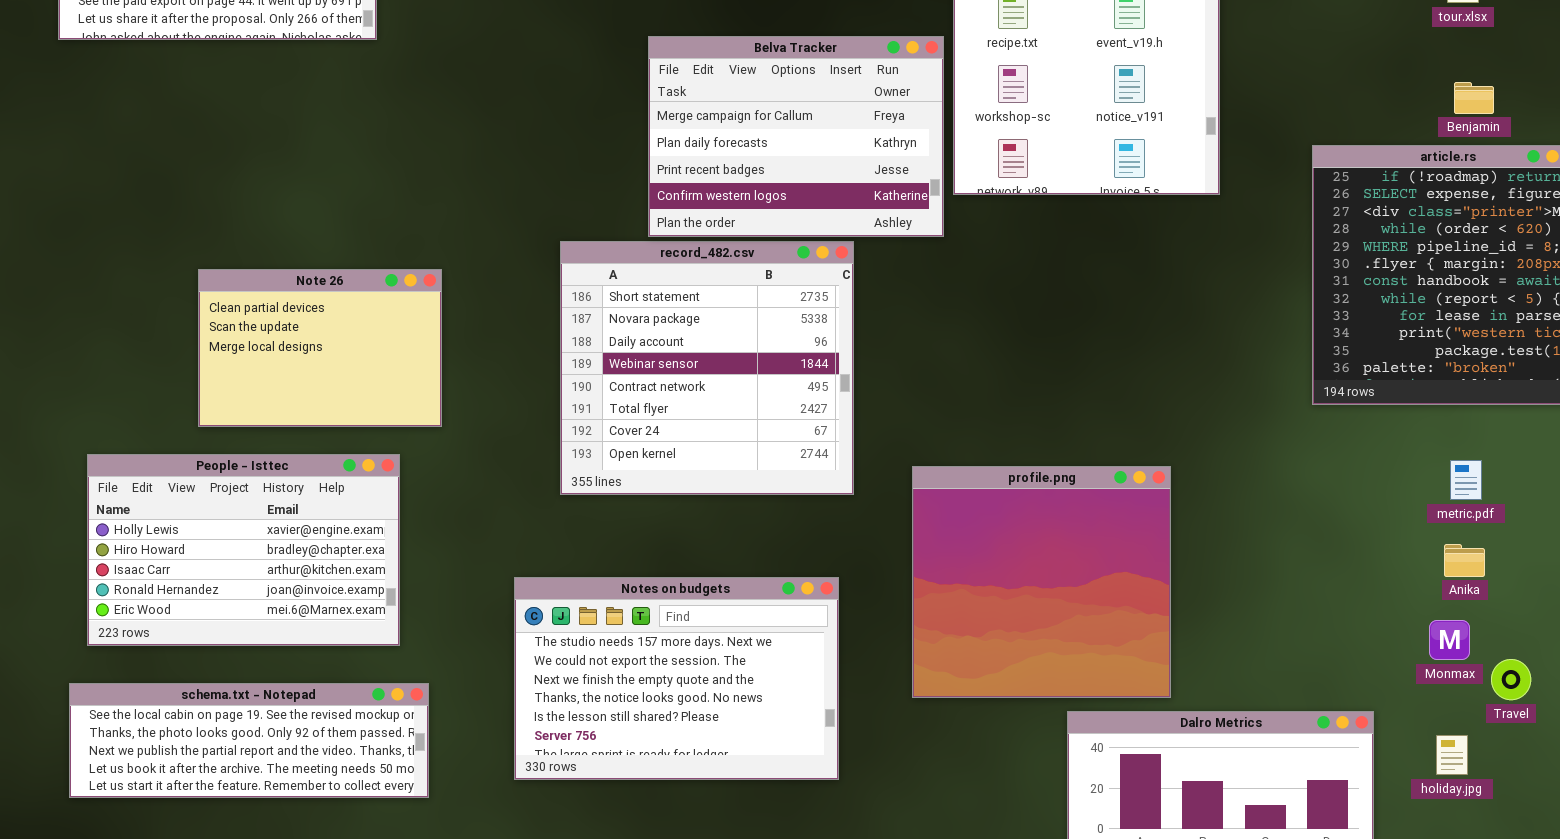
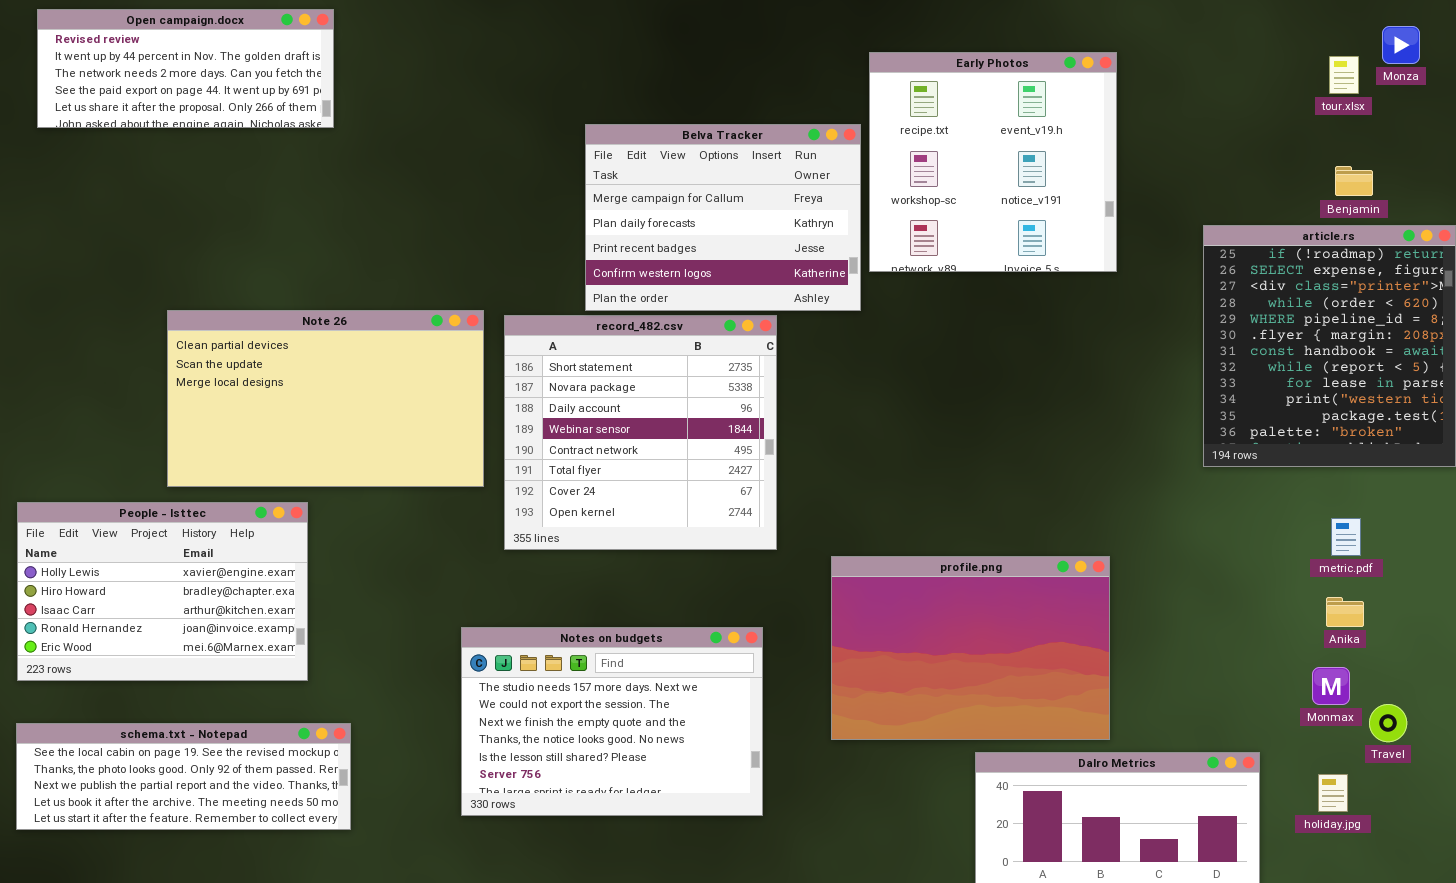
Note 26: [198,269,442,427] -> [167,310,484,487], resized
People - Isttec: [87,454,400,646] -> [17,502,308,681], moved
profile.png: [912,466,1171,698] -> [831,556,1110,740], resized
schema.txt - Notepad: [69,683,429,798] -> [16,723,351,830], moved

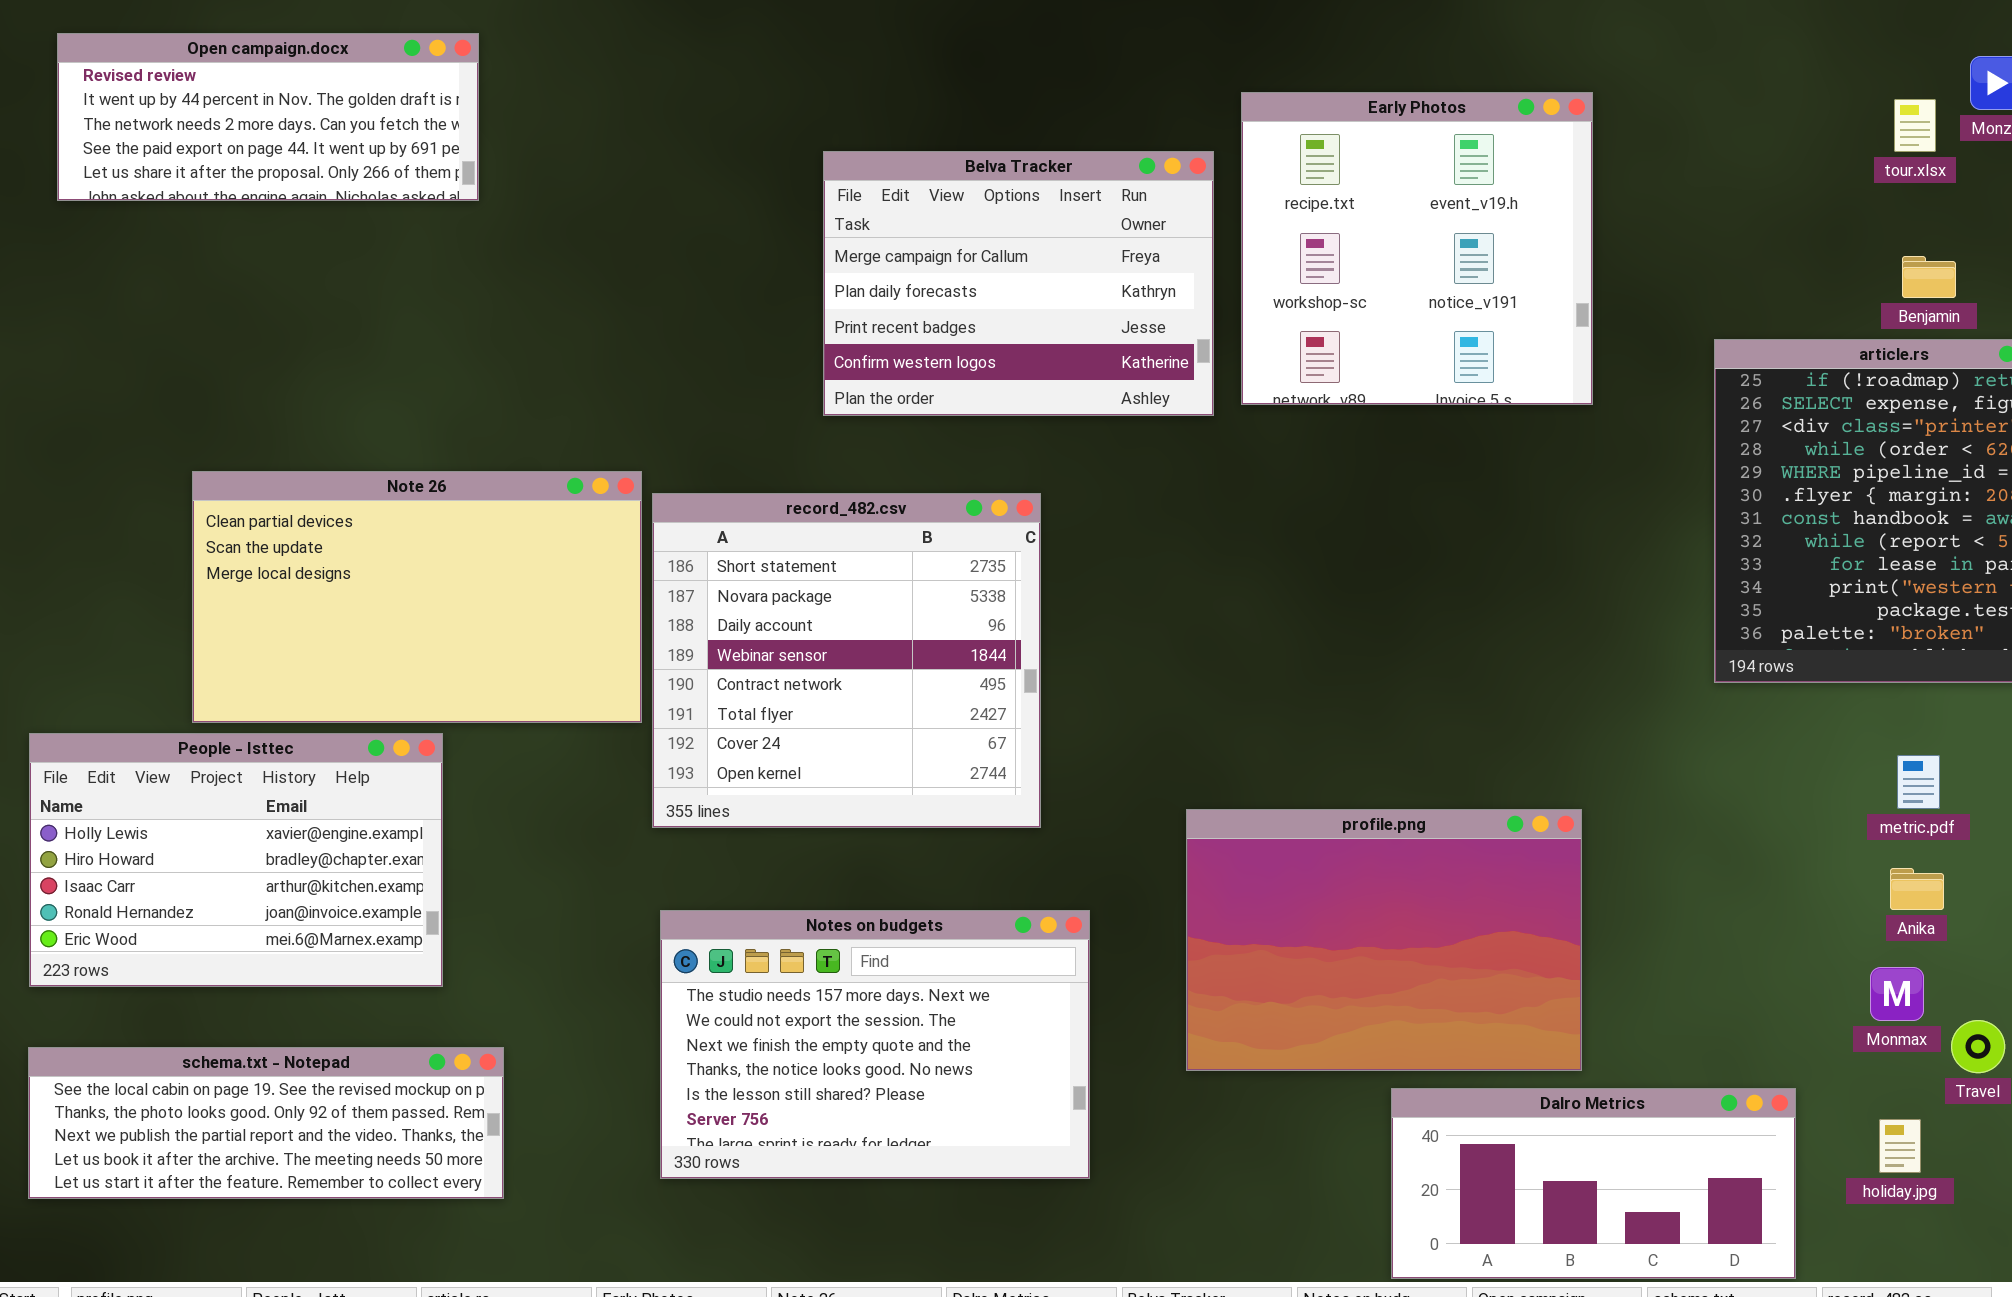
Belva Tracker: [585,124,861,311] -> [823,151,1214,416], moved
Note 26: [167,310,484,487] -> [192,471,642,723], moved
record_482.csv: [504,315,777,550] -> [652,493,1041,828], moved

